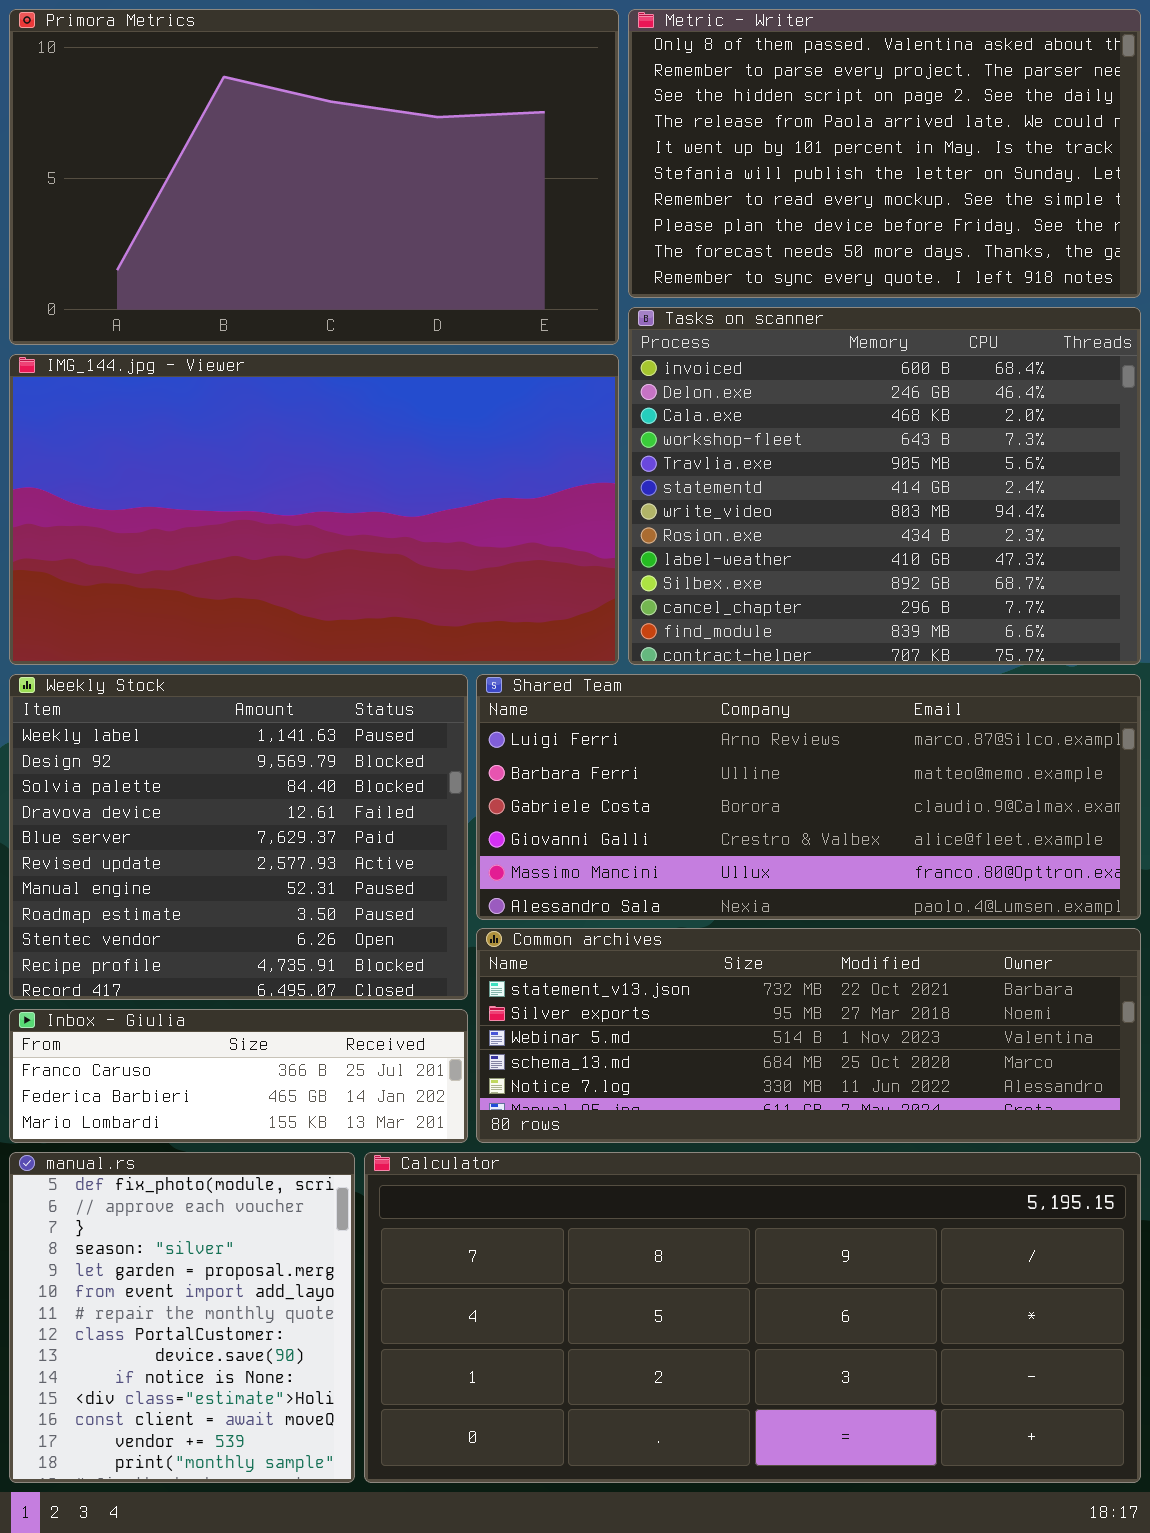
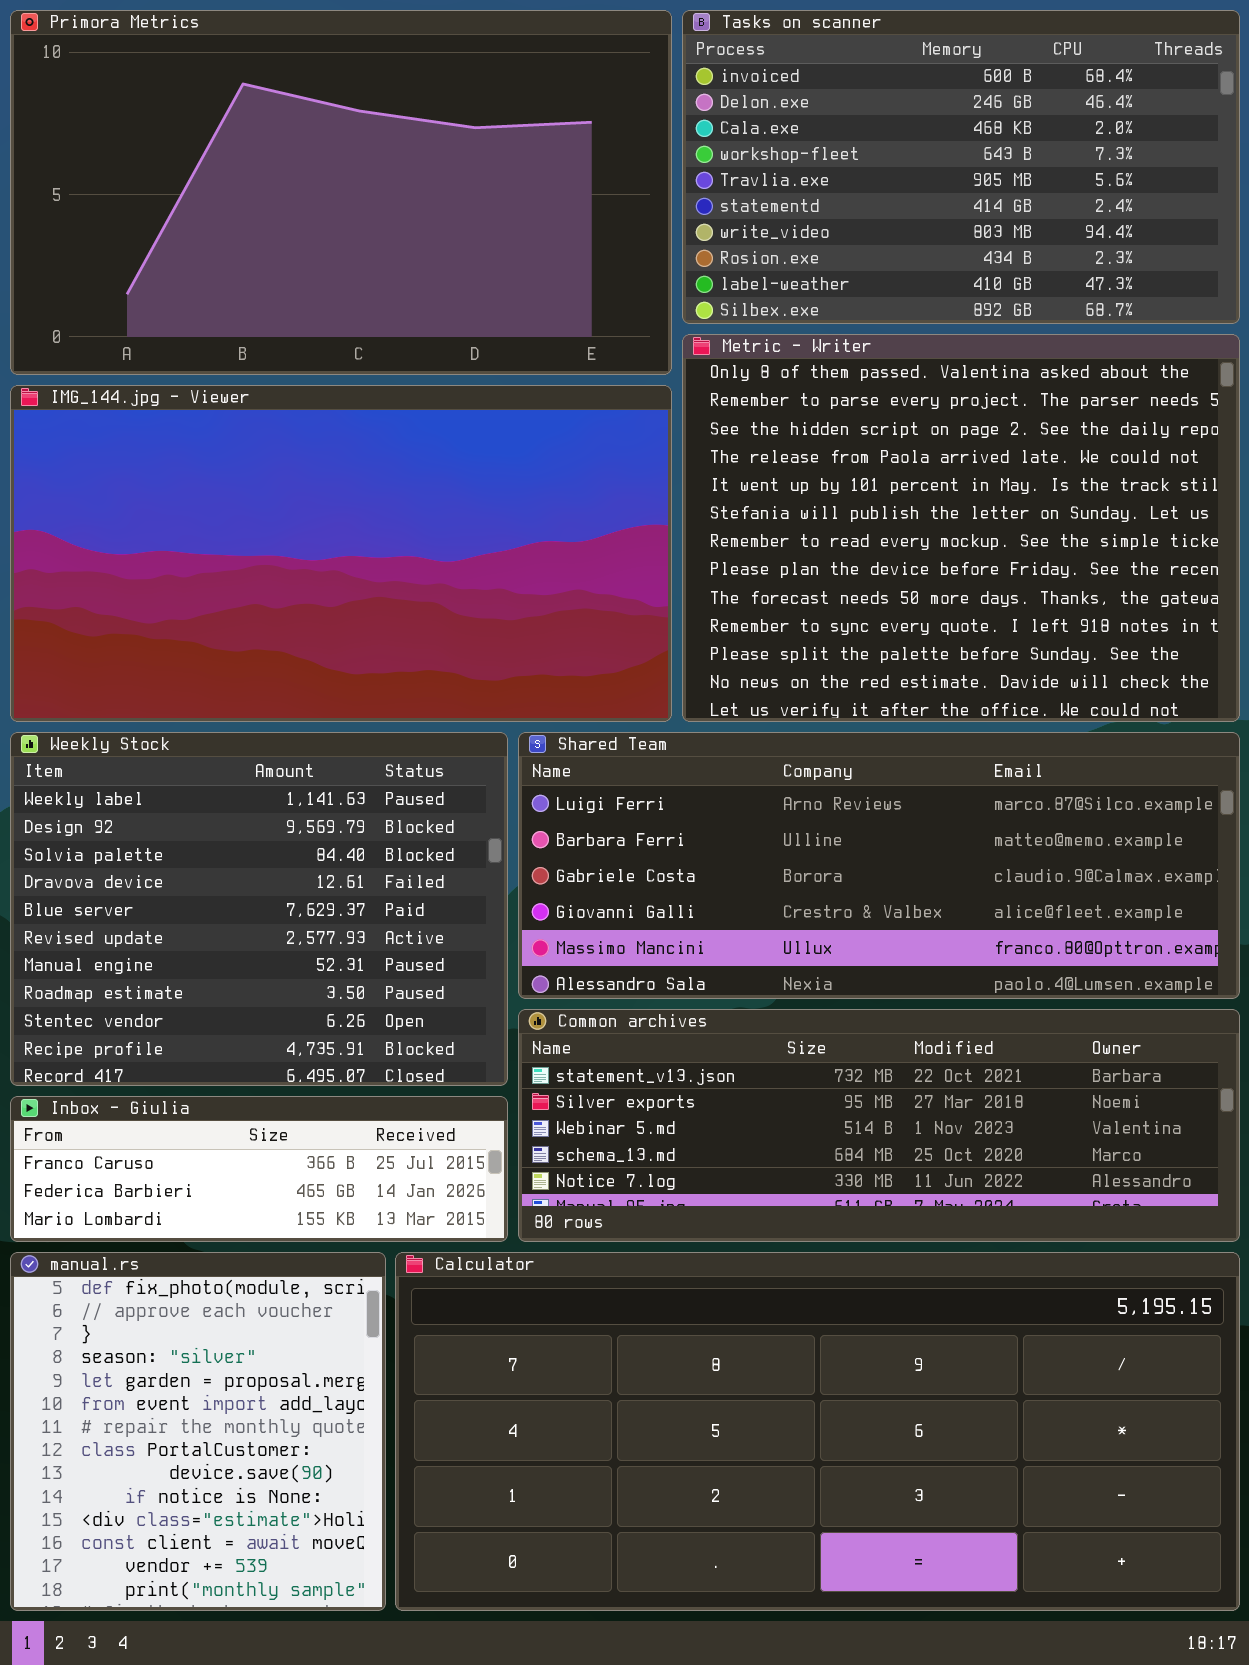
Metric - Writer: [628,9,1141,298] -> [682,334,1240,722], moved, resized
Tasks on scanner: [628,307,1141,665] -> [682,10,1240,324], moved, resized

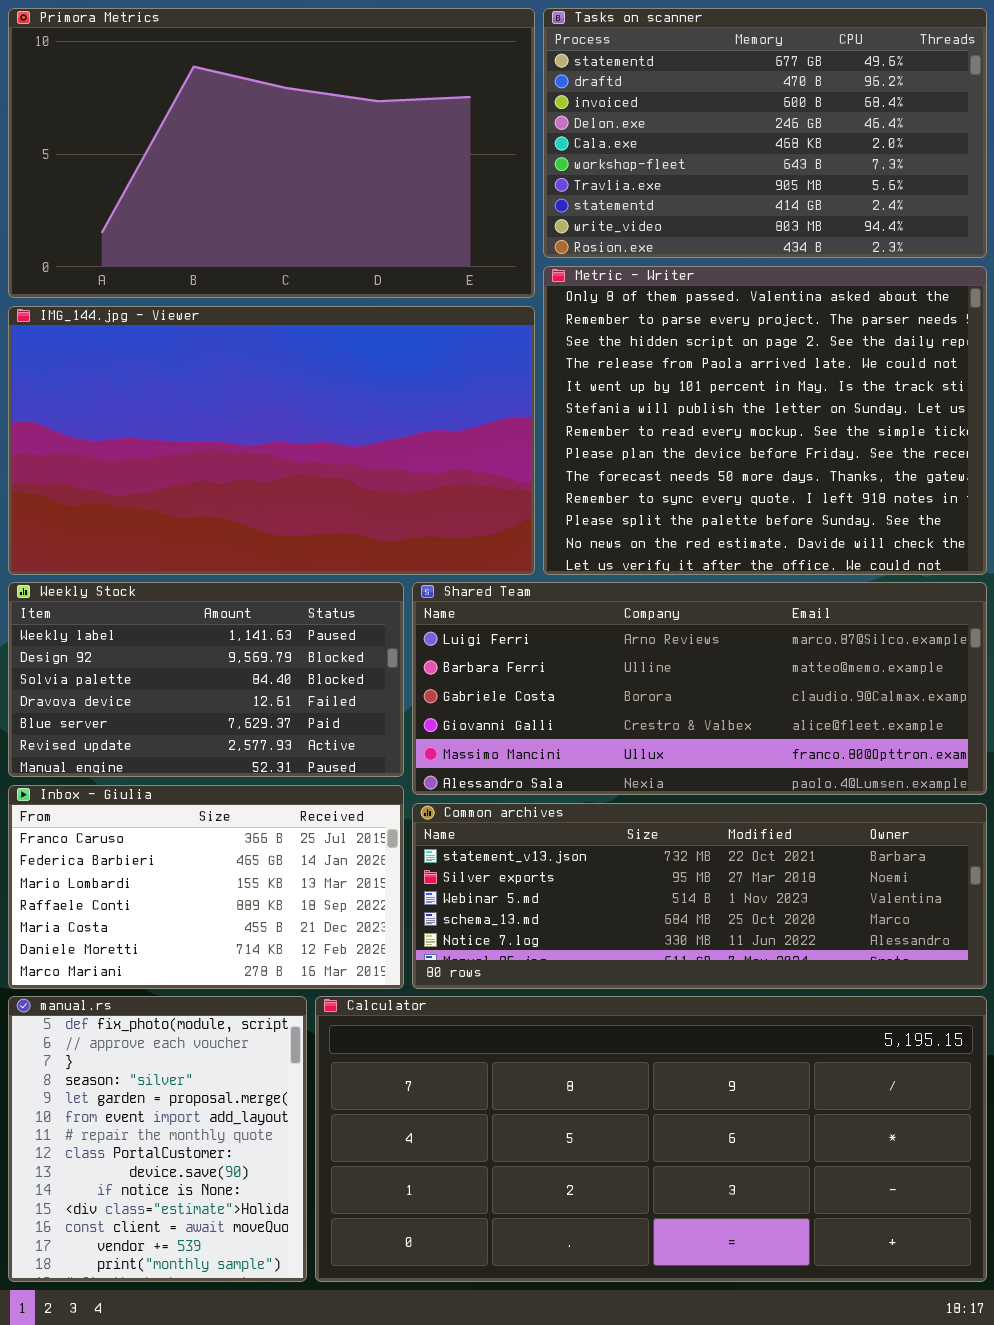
Tasks on scanner: [682,10,1240,324] -> [543,8,987,258], scrolled up 2 rows
Weekly Stock: [10,732,508,1086] -> [8,582,404,777], resized
Inbox - Giulia: [10,1096,508,1242] -> [8,785,404,989], resized

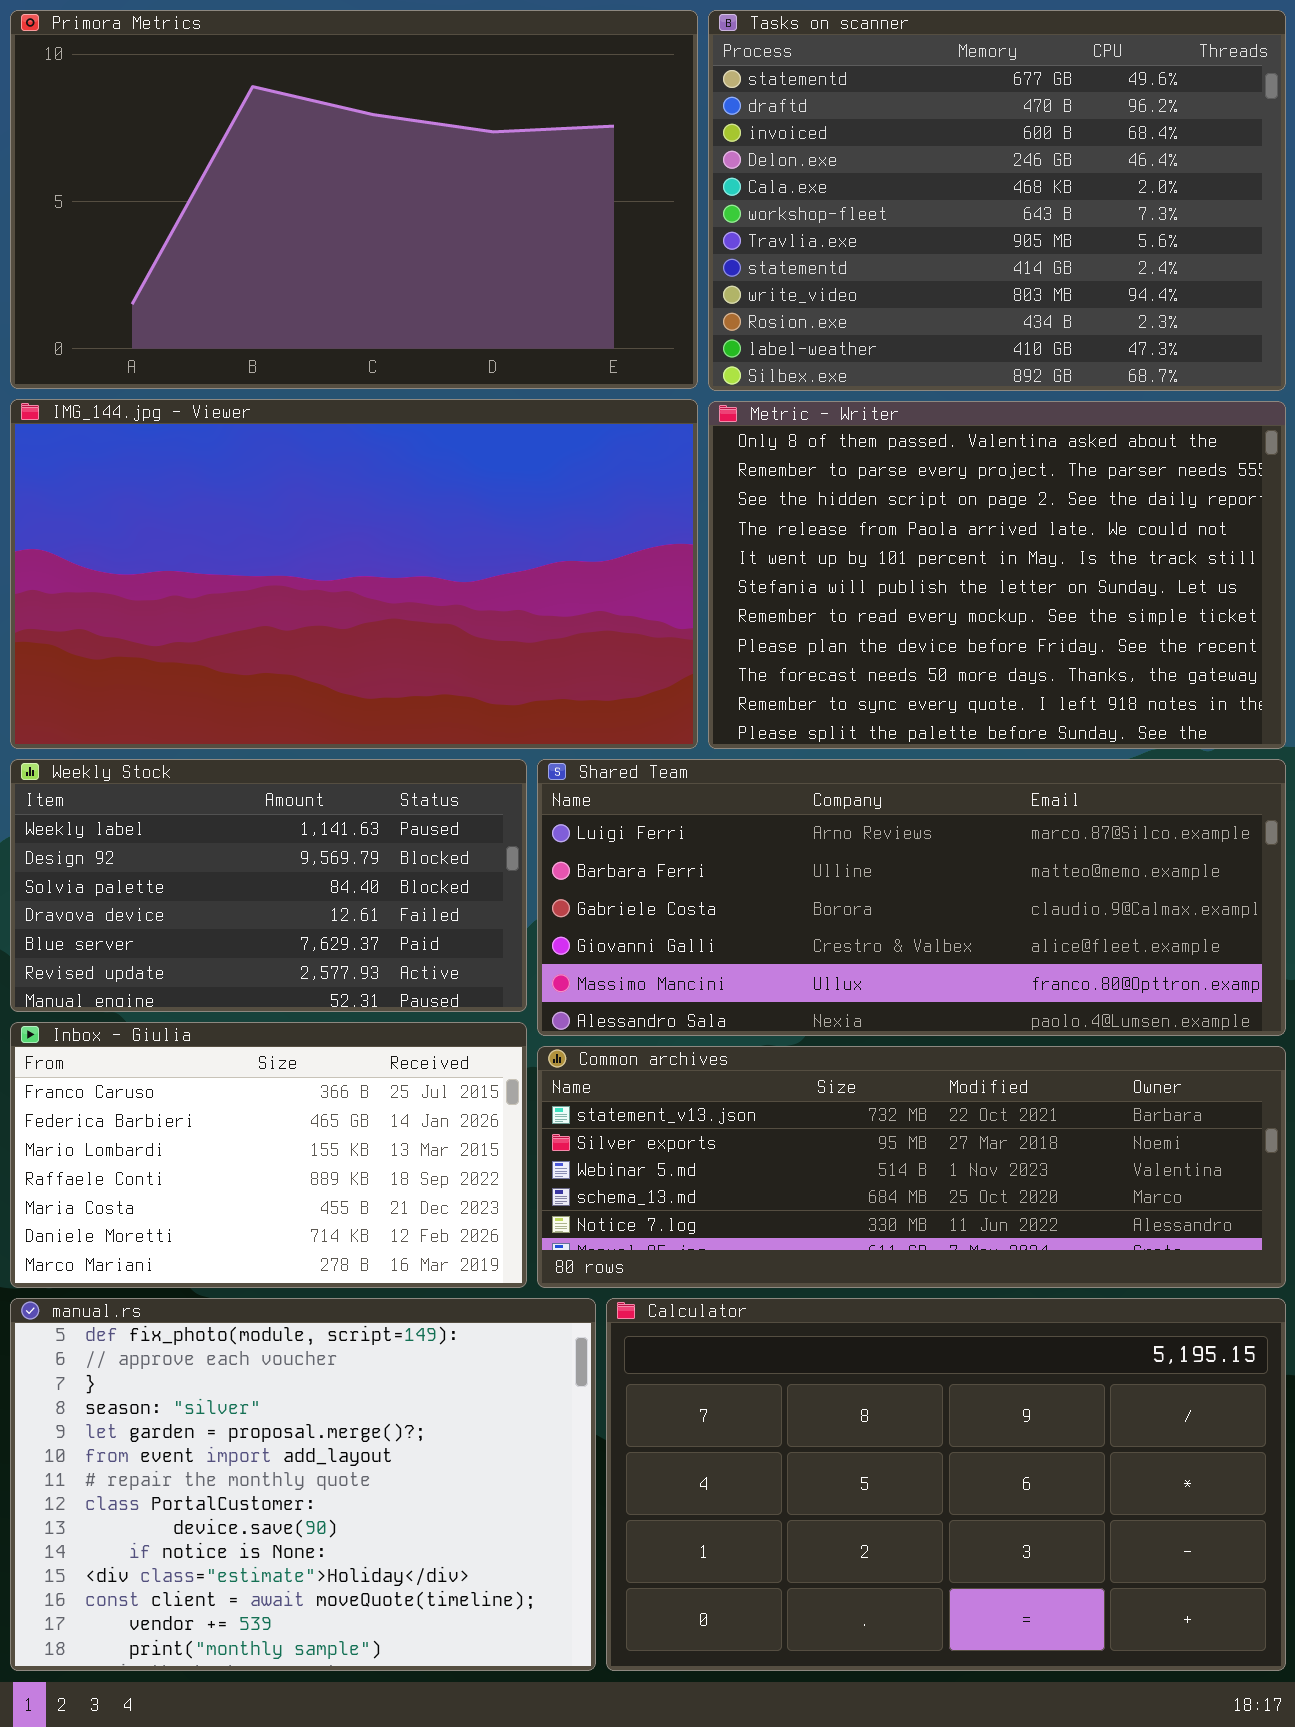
Tasks on scanner: [543,8,987,258] -> [708,10,1286,391], resized
Metric - Writer: [543,266,987,575] -> [708,401,1286,749], resized
manual.rs: [8,996,307,1282] -> [10,1298,596,1671], resized
Calculator: [315,996,987,1282] -> [606,1298,1286,1671], resized

